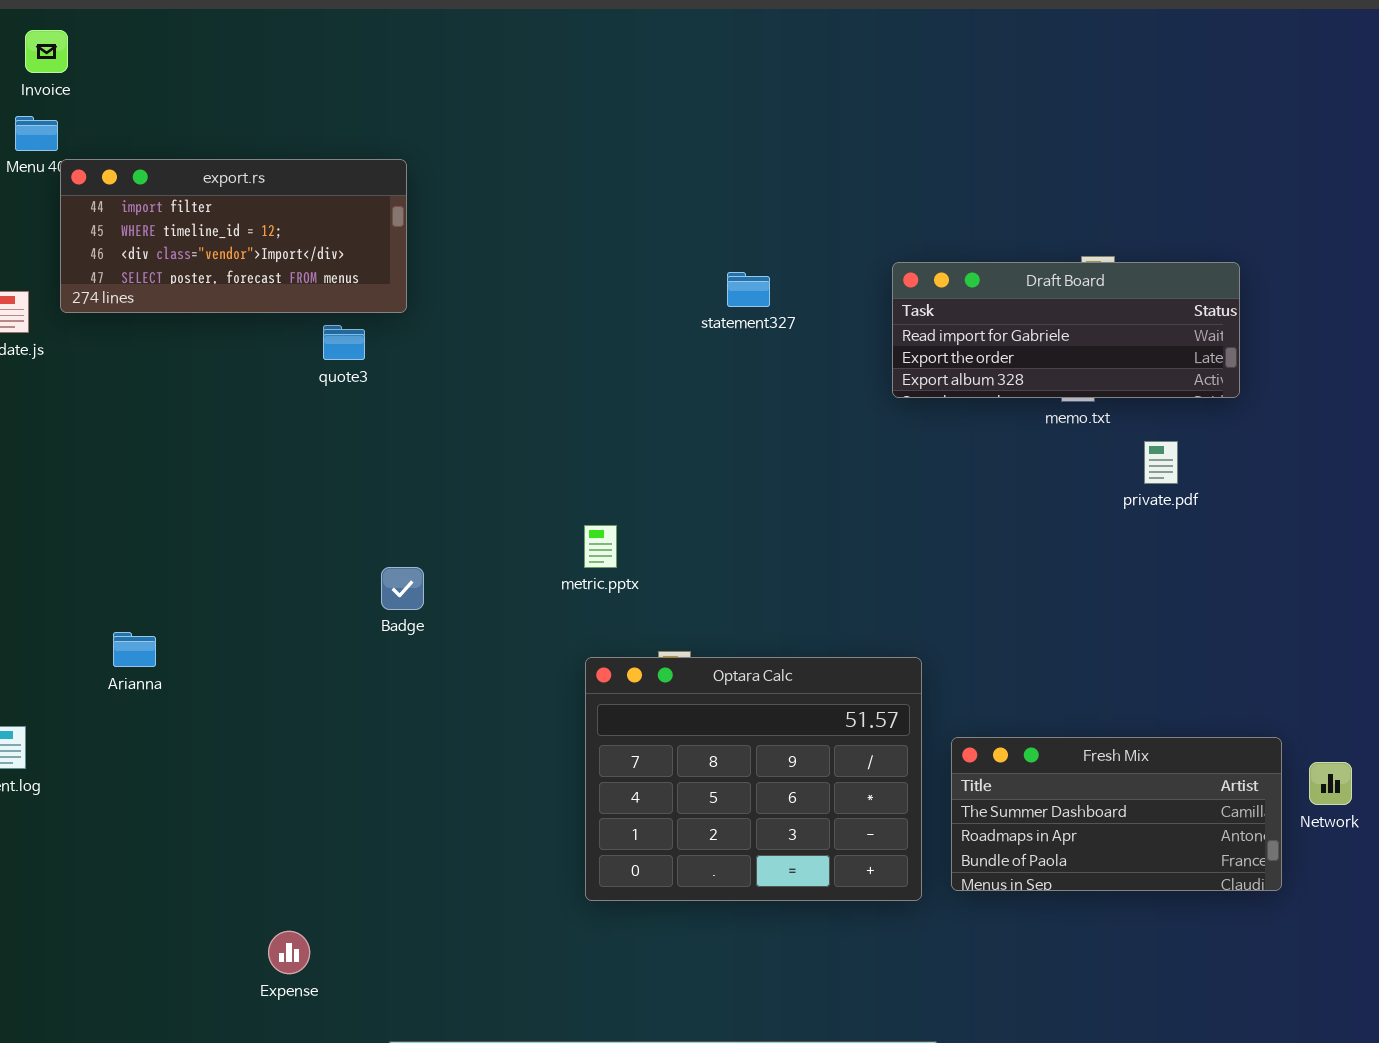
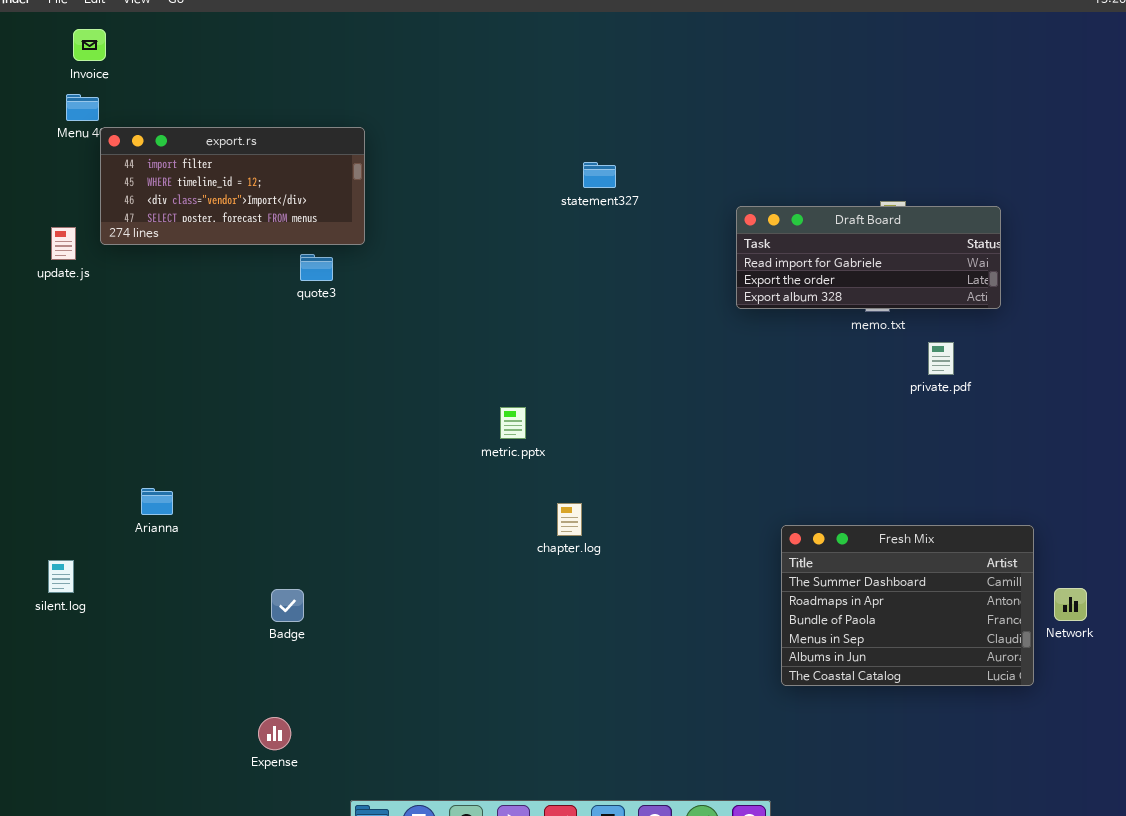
statement327: [727,272,770,307] -> [583,162,616,188], moved
Badge: [381,567,424,610] -> [271,589,304,622], moved
Optara Calc: [585,657,922,901] -> none, closed
Fresh Mix: [951,737,1282,891] -> [781,525,1034,686], resized

